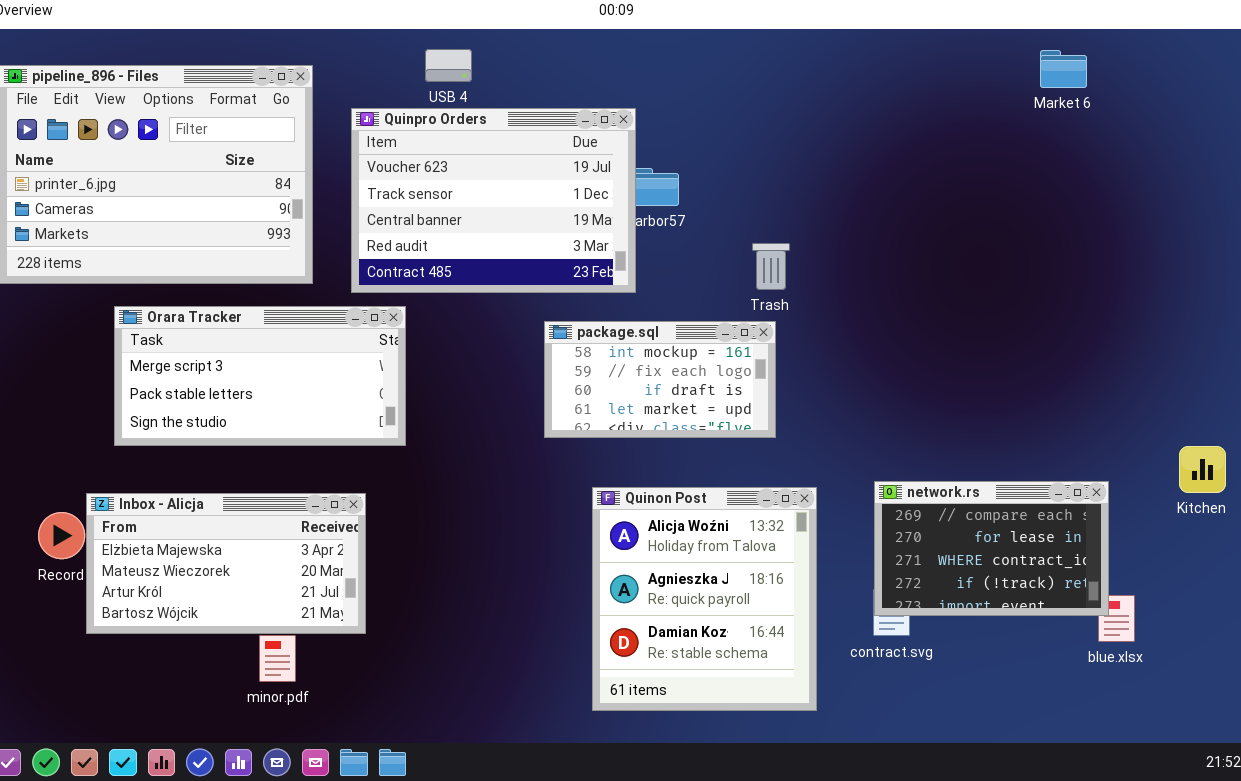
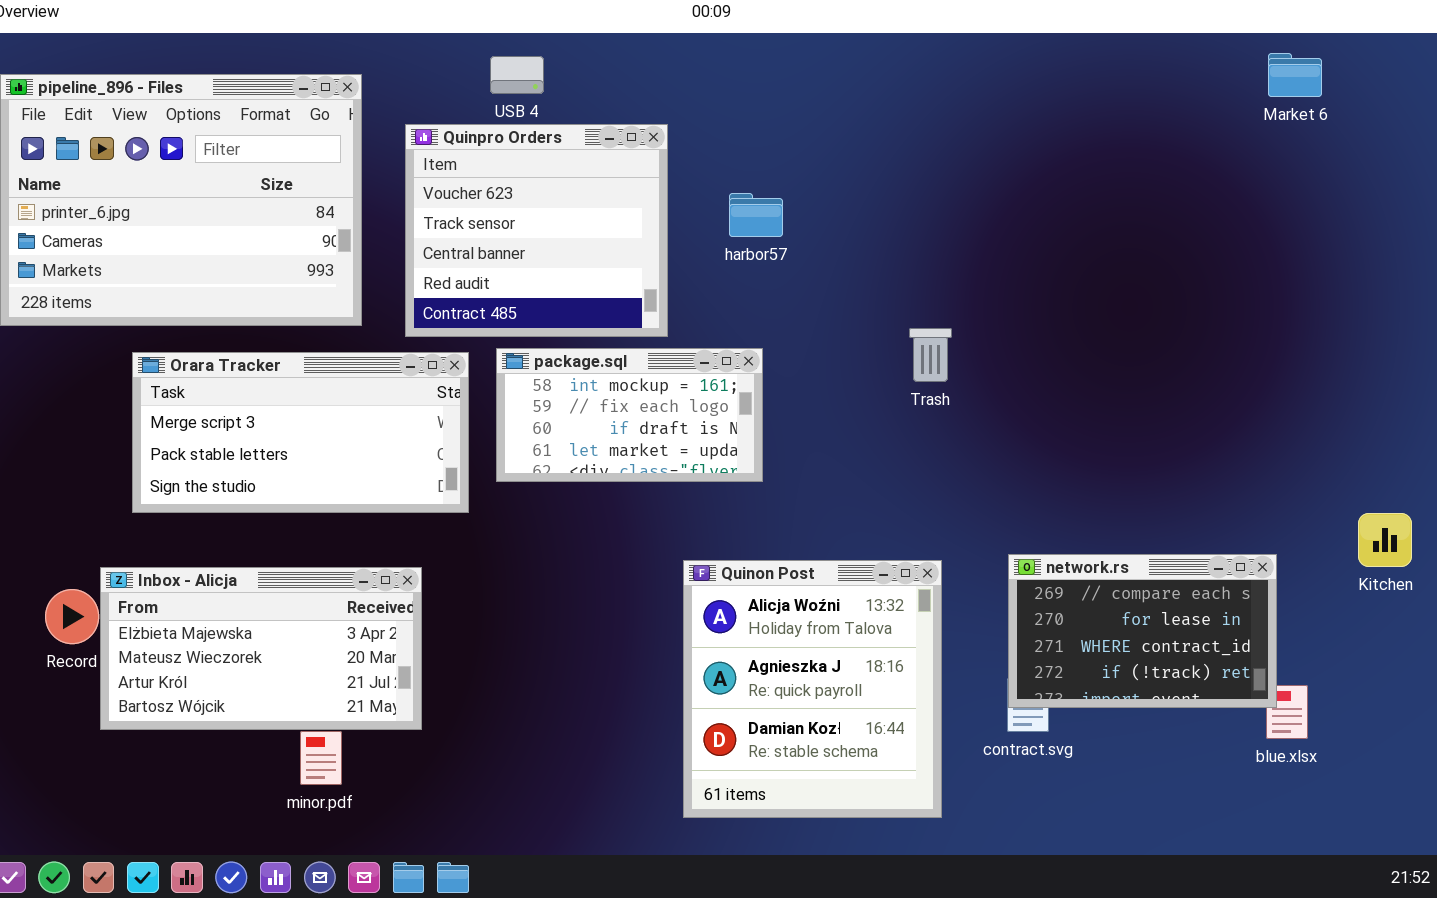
Market 6: [1040,50,1087,88] -> [1268,53,1322,97], moved
Quinpro Orders: [351,108,636,293] -> [405,124,668,337], resized
Trash: [752,243,790,290] -> [909,328,952,382], moved
package.sql: [544,321,776,438] -> [496,348,763,482], moved

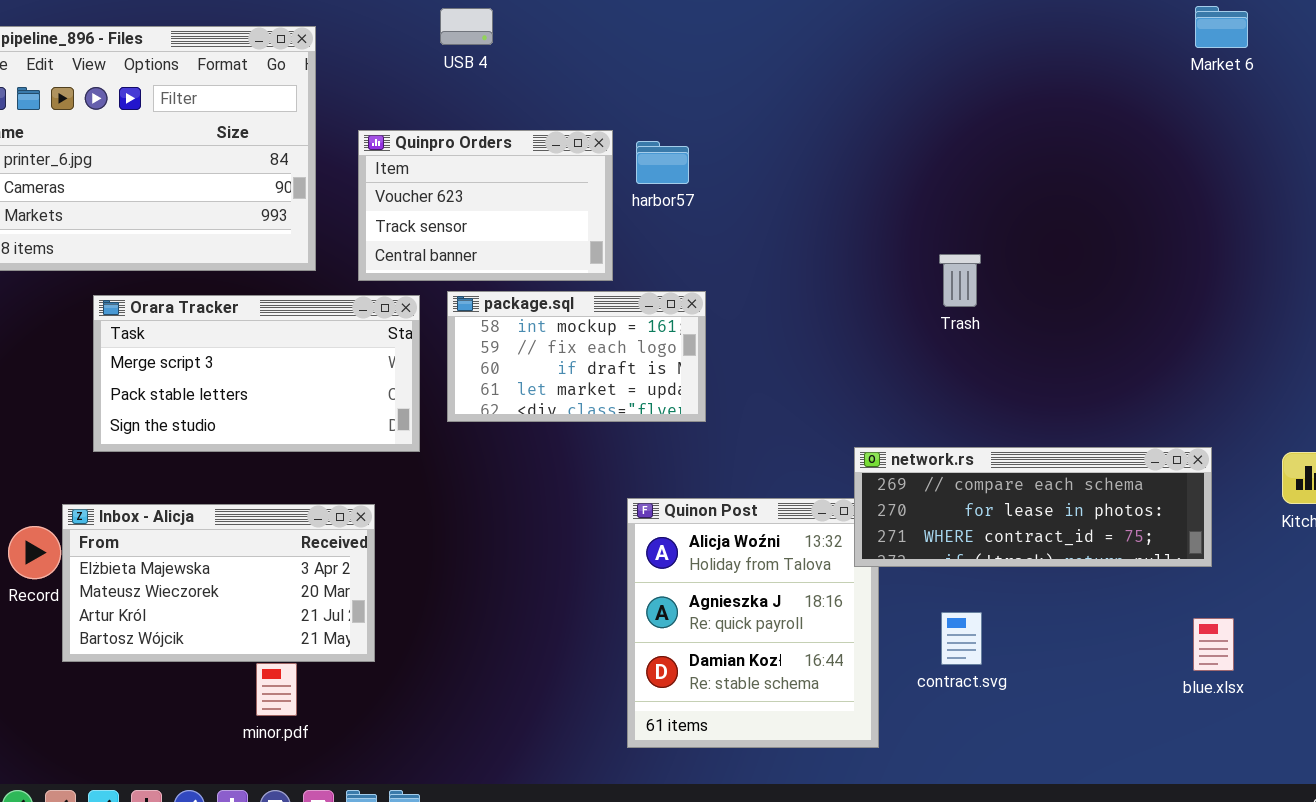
Quinpro Orders: [405,124,668,337] -> [358,130,613,281], resized
harbor57: [729,193,783,237] -> [636,141,689,184], moved
Trash: [909,328,952,382] -> [939,254,981,307], moved
network.rs: [1008,554,1277,708] -> [854,447,1212,567], moved, resized

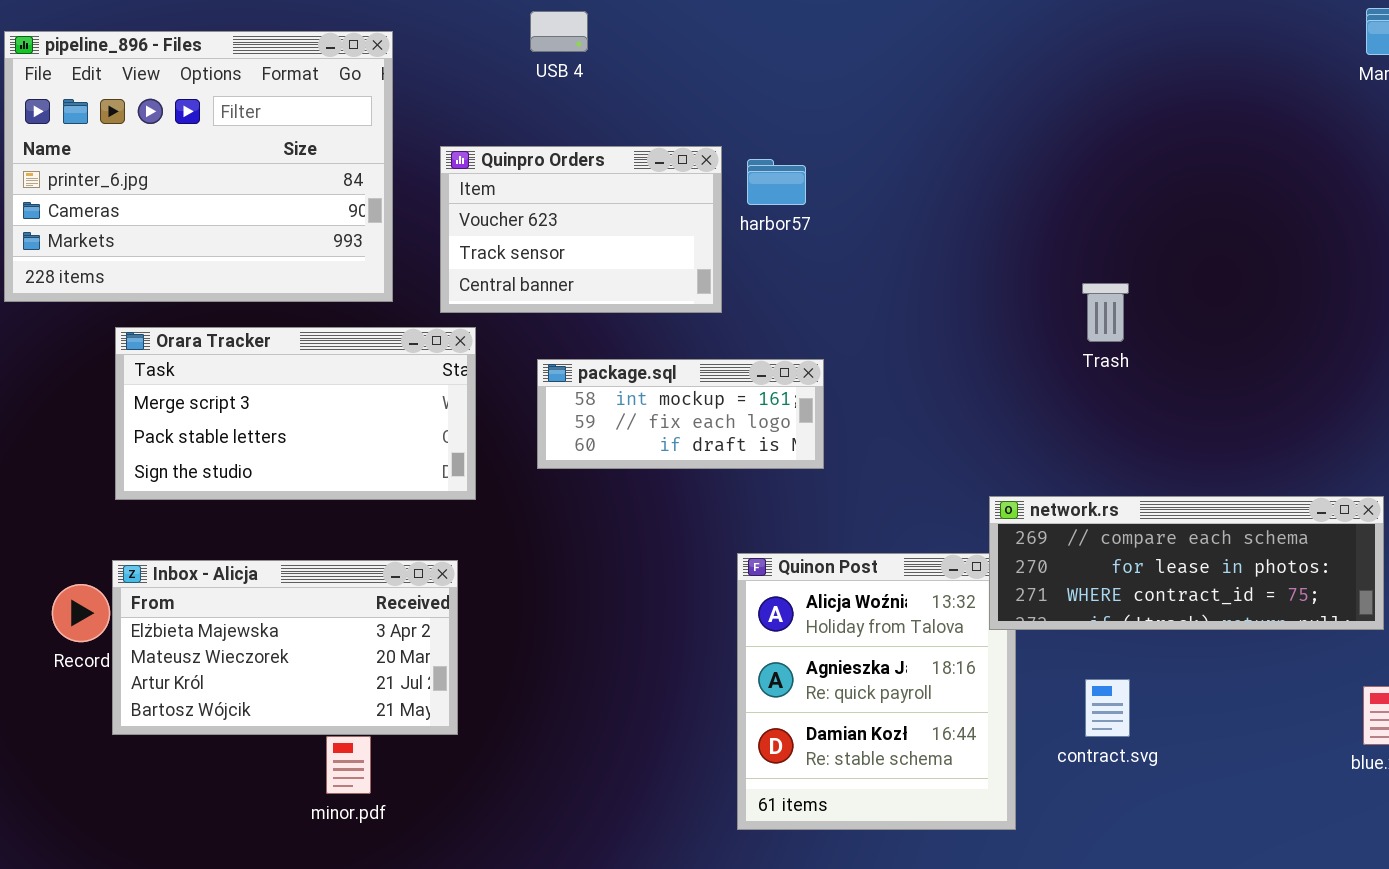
package.sql: [447,291,706,422] -> [537,359,824,469], resized
Orara Tracker: [93,295,420,452] -> [115,327,476,500], moved

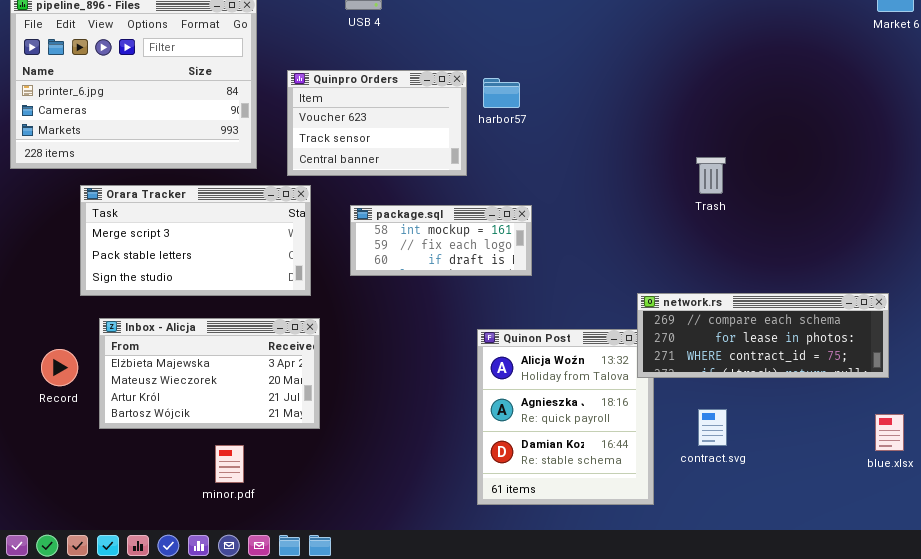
Inbox - Alicja: [112,560,458,735] -> [99,318,320,429], moved

